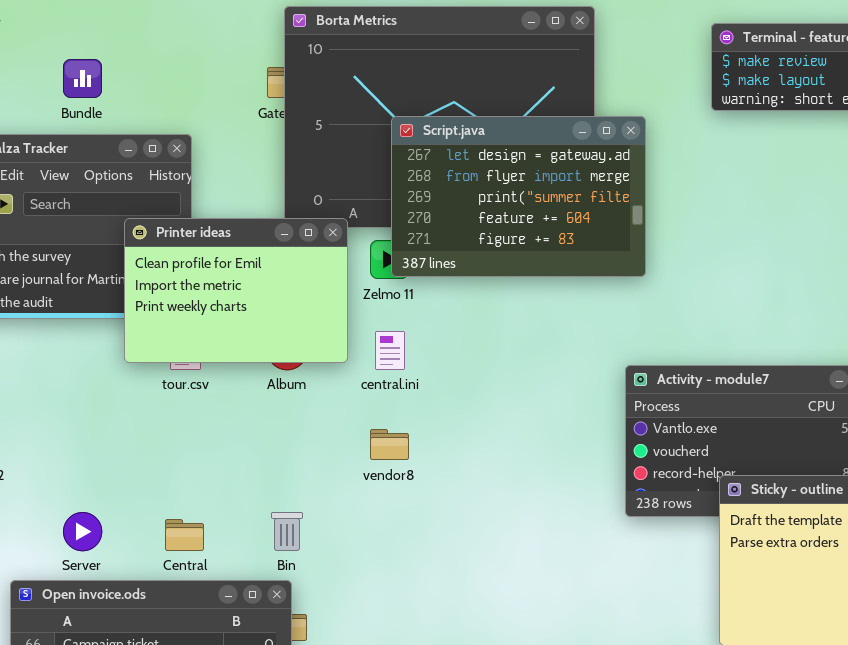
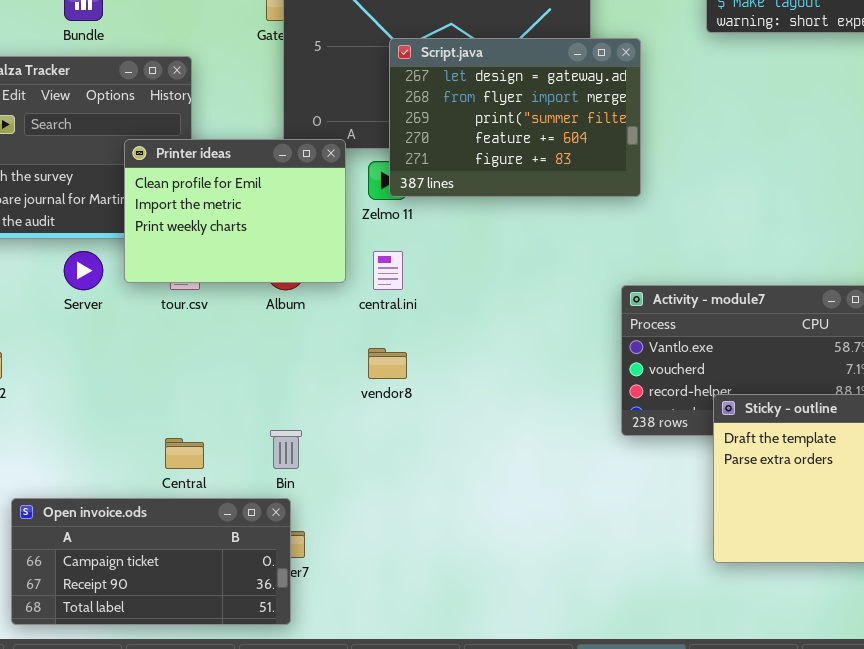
Server: [63,512,102,551] -> [64,251,103,290], moved

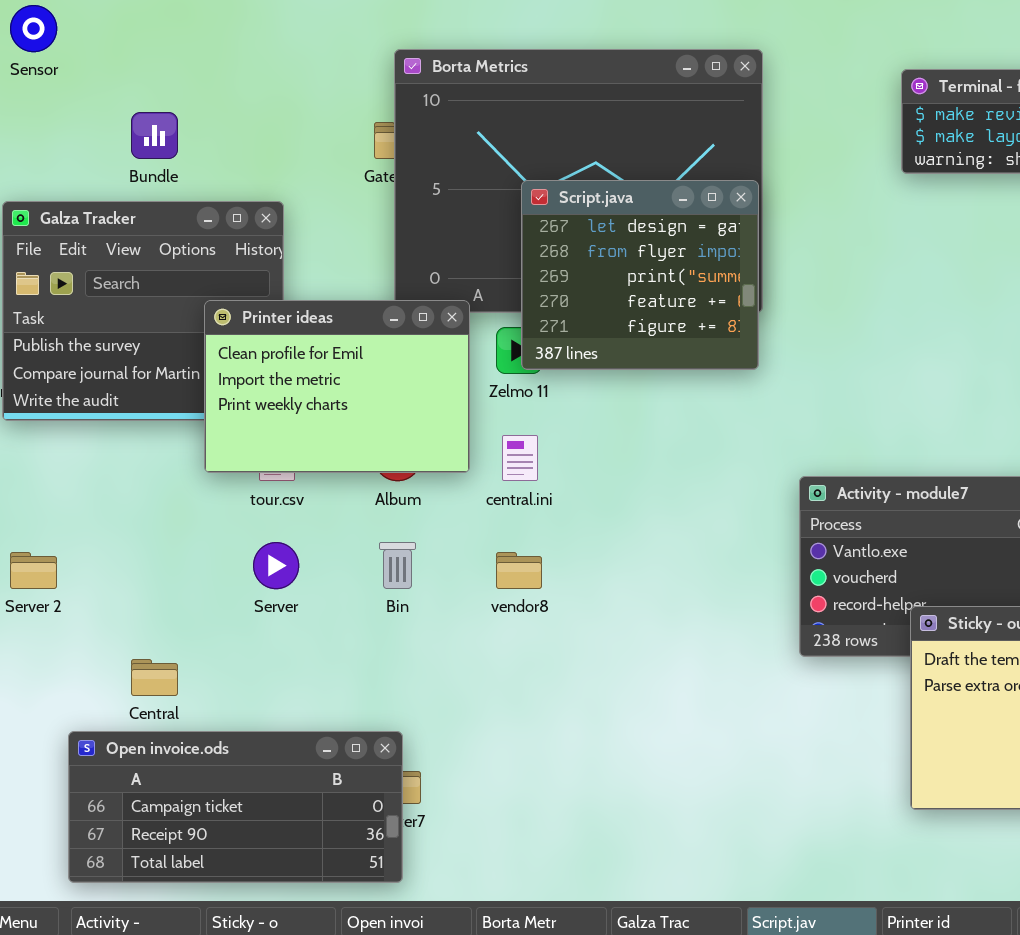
Script.java: [389,38,641,197] -> [521,180,759,370], resized
Server: [64,251,103,290] -> [253,542,299,589], moved
Bin: [270,430,302,469] -> [379,542,416,589], moved
Central: [165,438,204,469] -> [131,659,178,696], moved

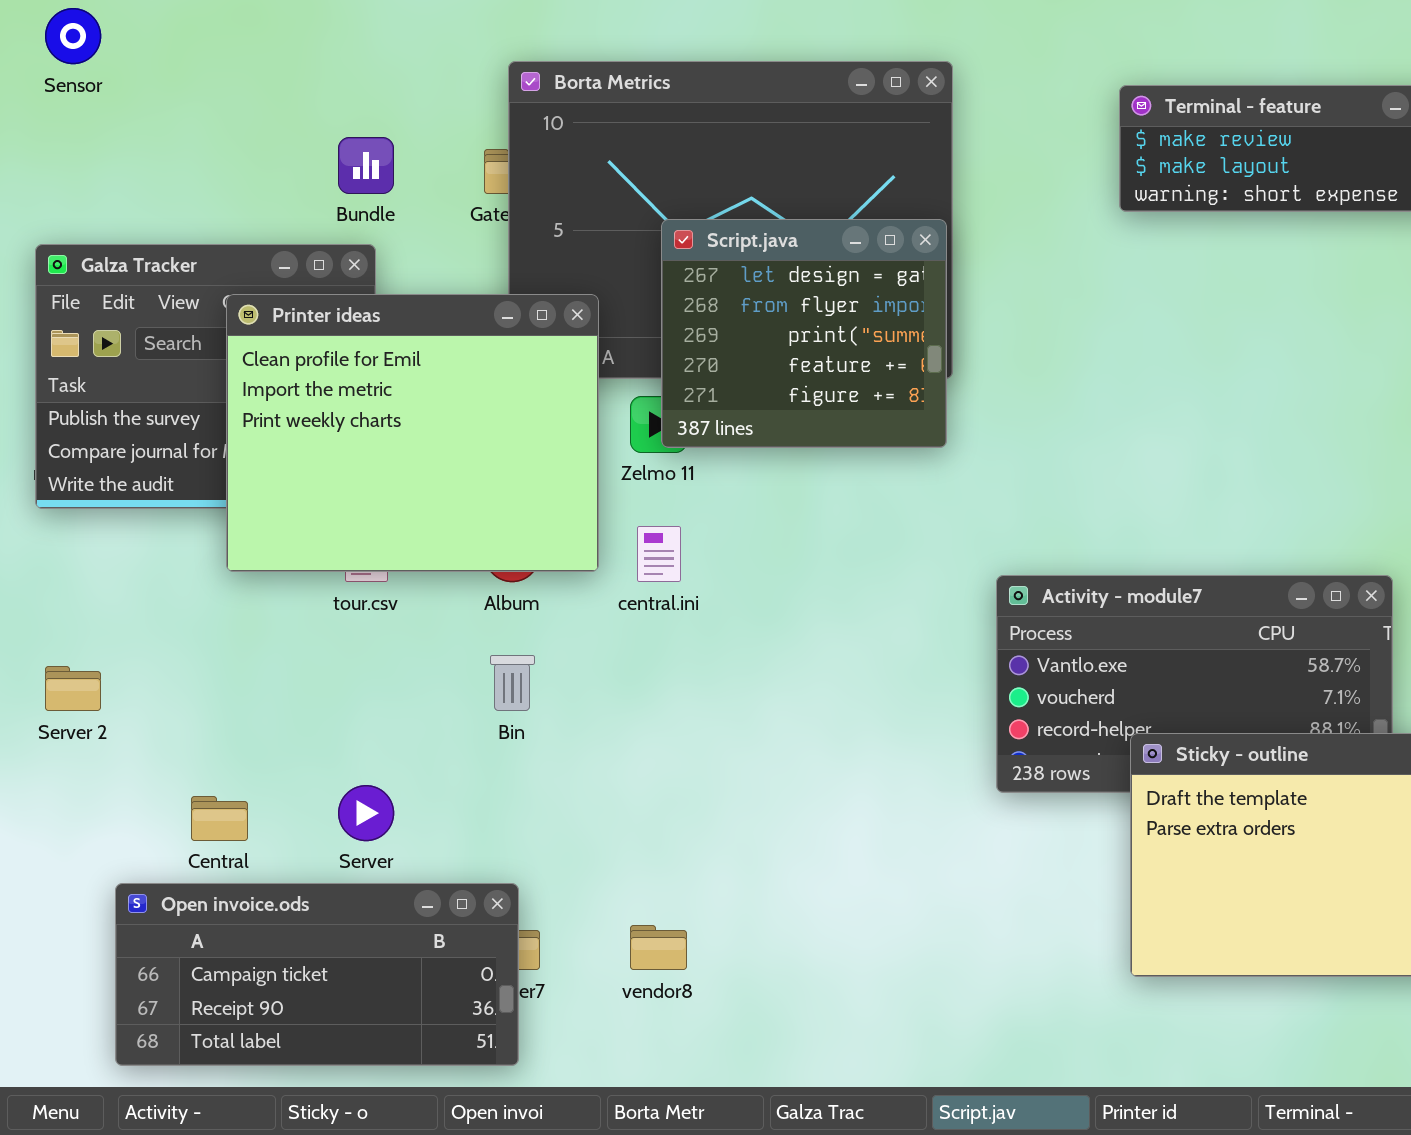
Bundle: [131,112,178,159] -> [338,137,394,194], moved
Printer ideas: [204,300,470,473] -> [226,294,599,572], resized
Server: [253,542,299,589] -> [338,785,394,841], moved
vendor8: [496,552,542,589] -> [630,925,687,970], moved

